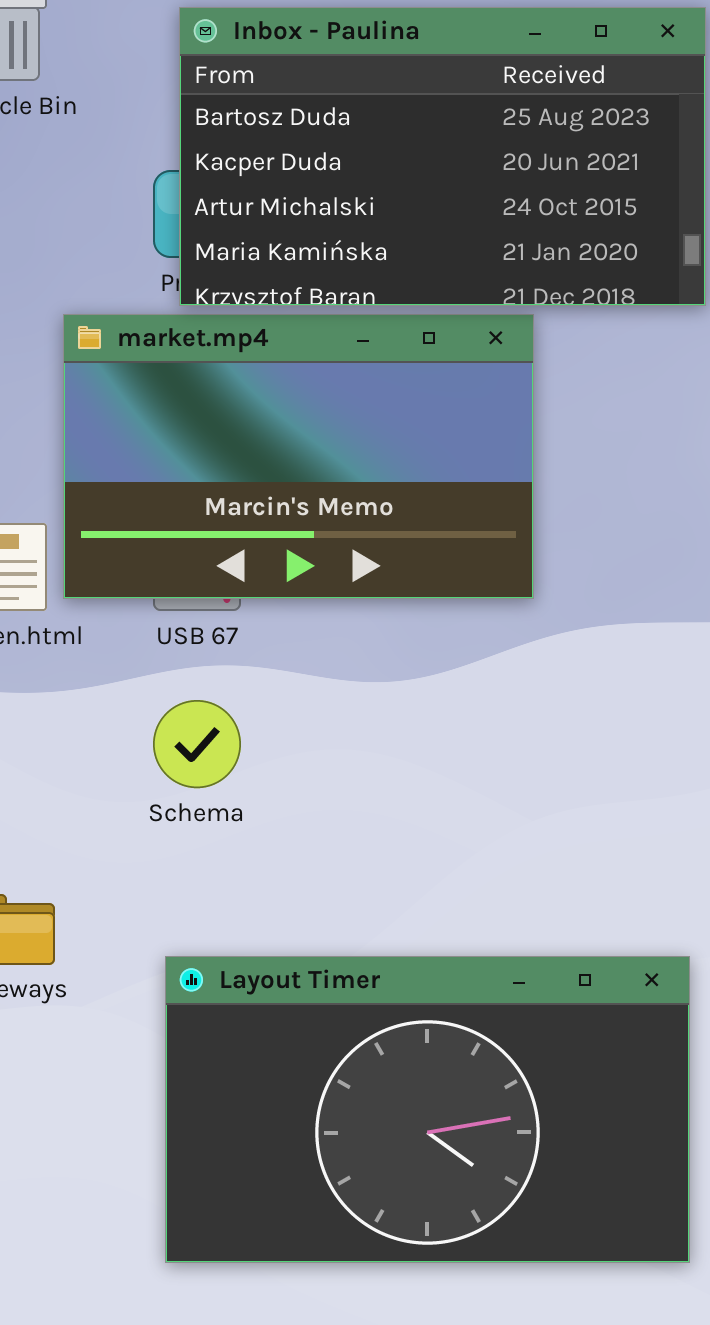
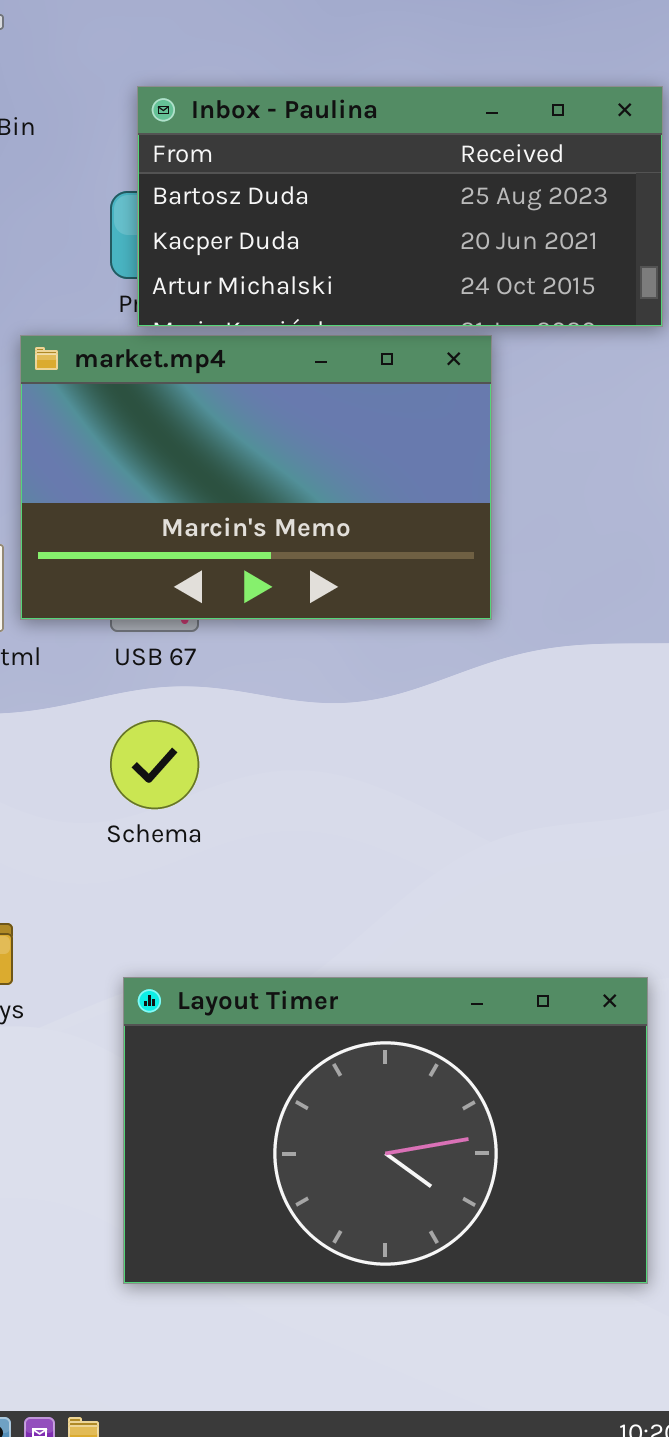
Inbox - Paulina: [179,7,706,306] -> [137,86,663,327], resized

